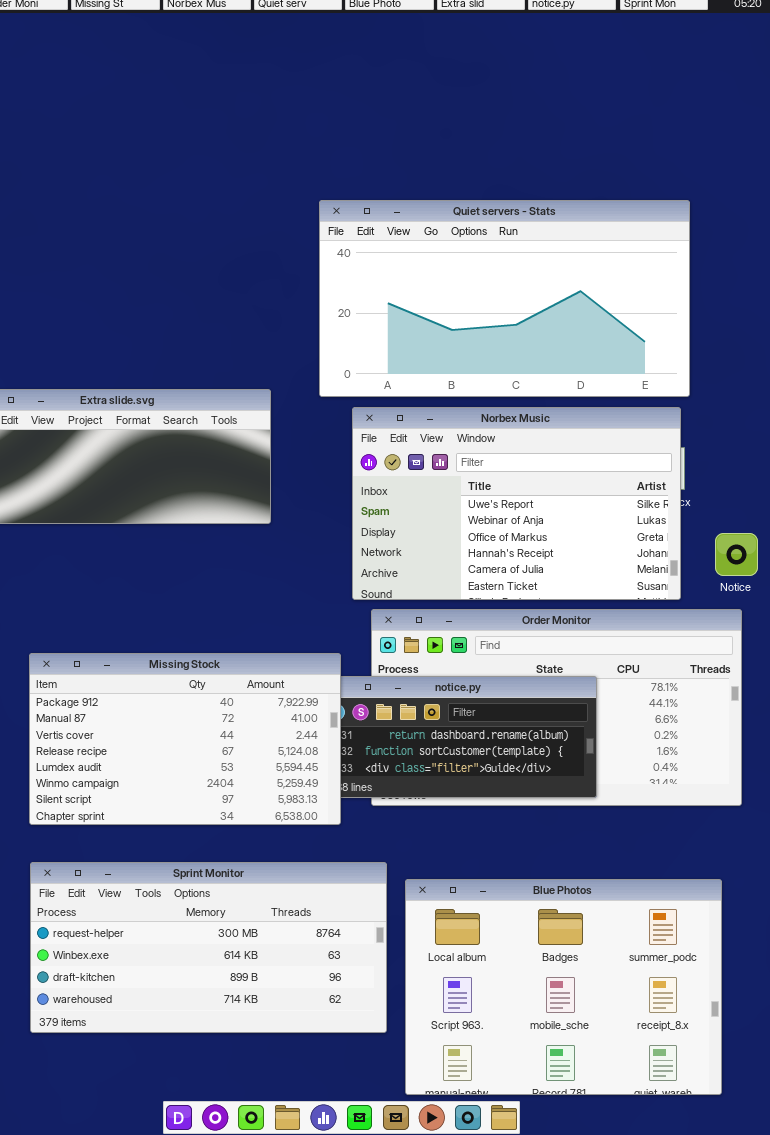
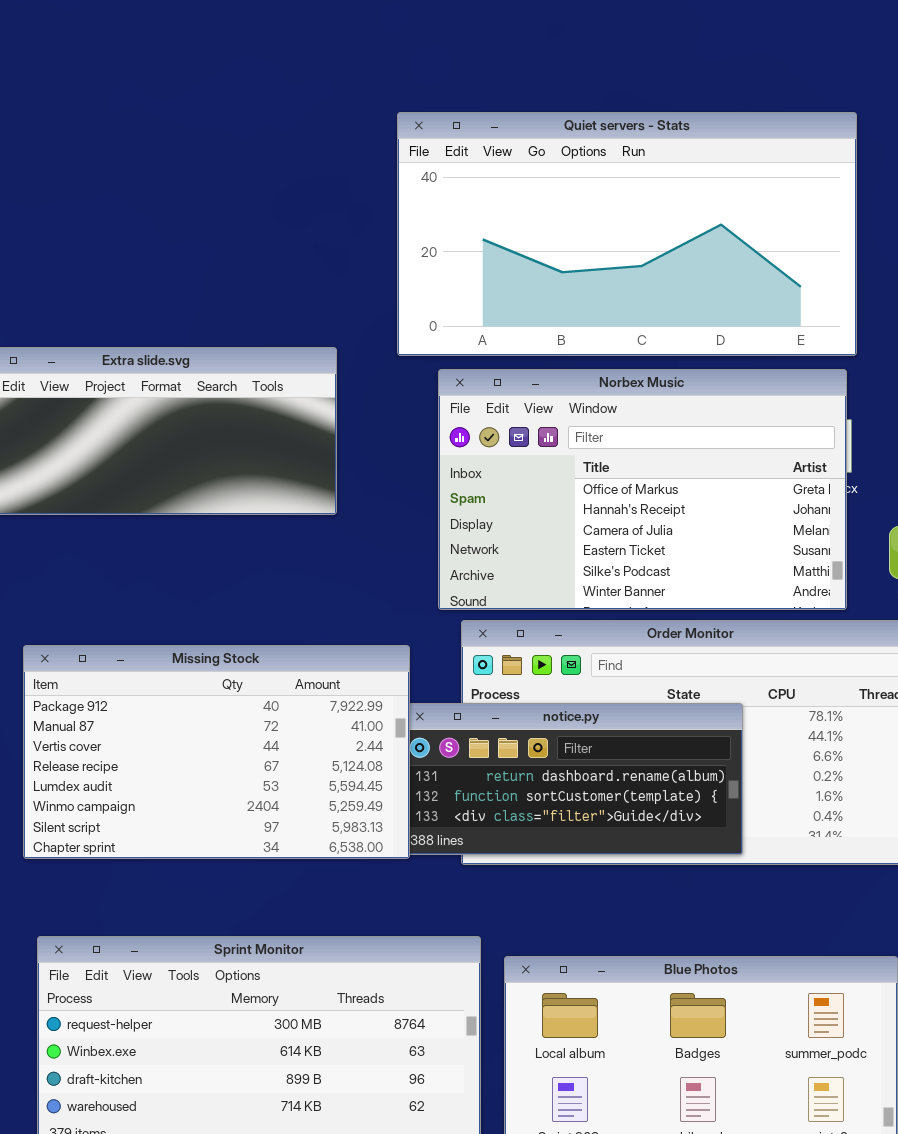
Norbex Music: [352,407,681,600] -> [438,369,847,610], scrolled down 2 rows
Missing Stock: [29,653,341,825] -> [23,645,410,859], moved

